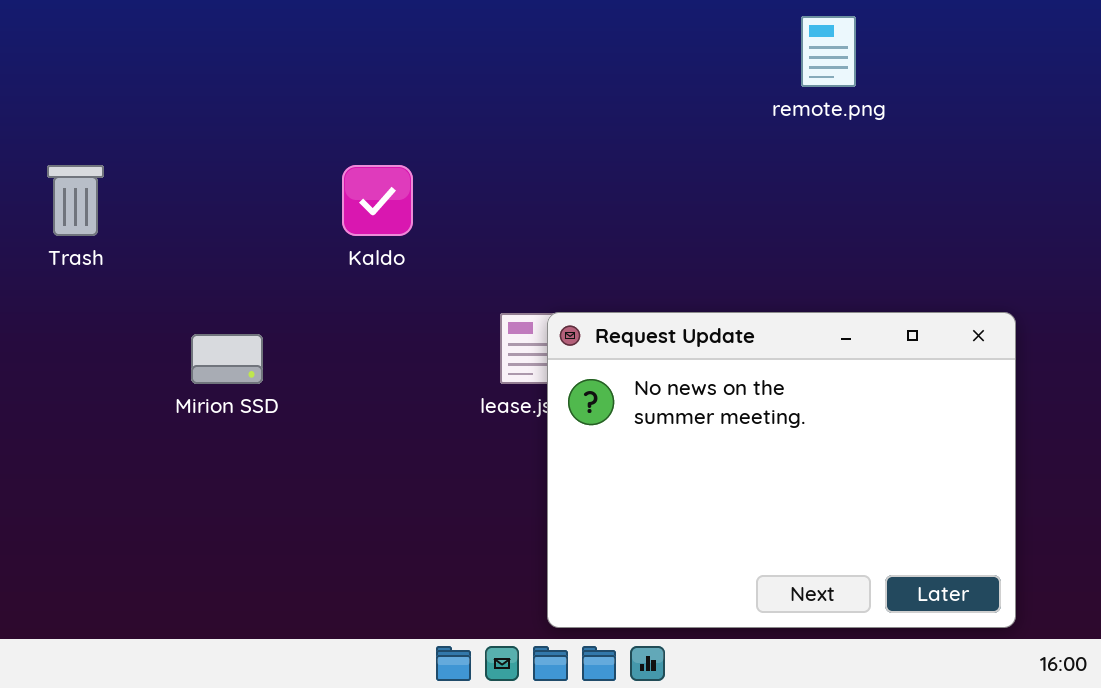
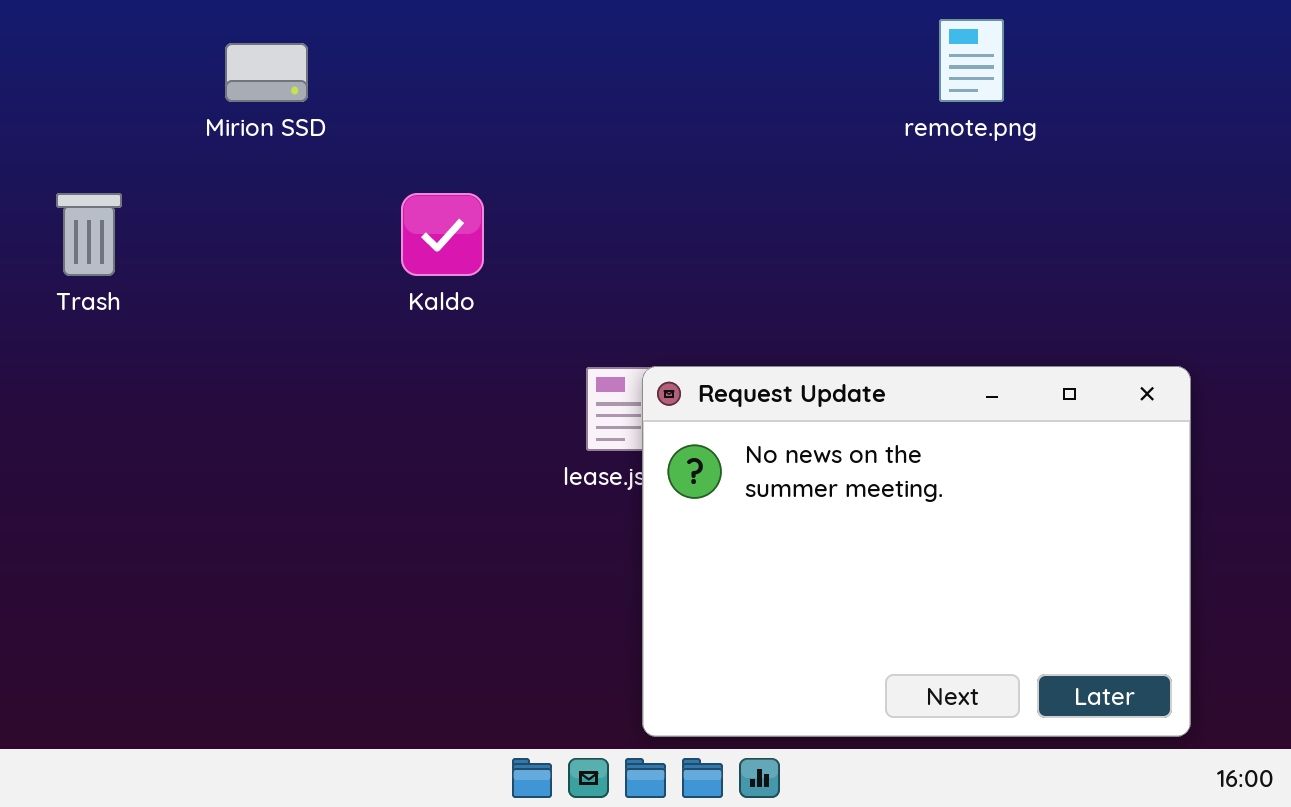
Mirion SSD: [191,334,263,384] -> [225,43,308,102], moved

